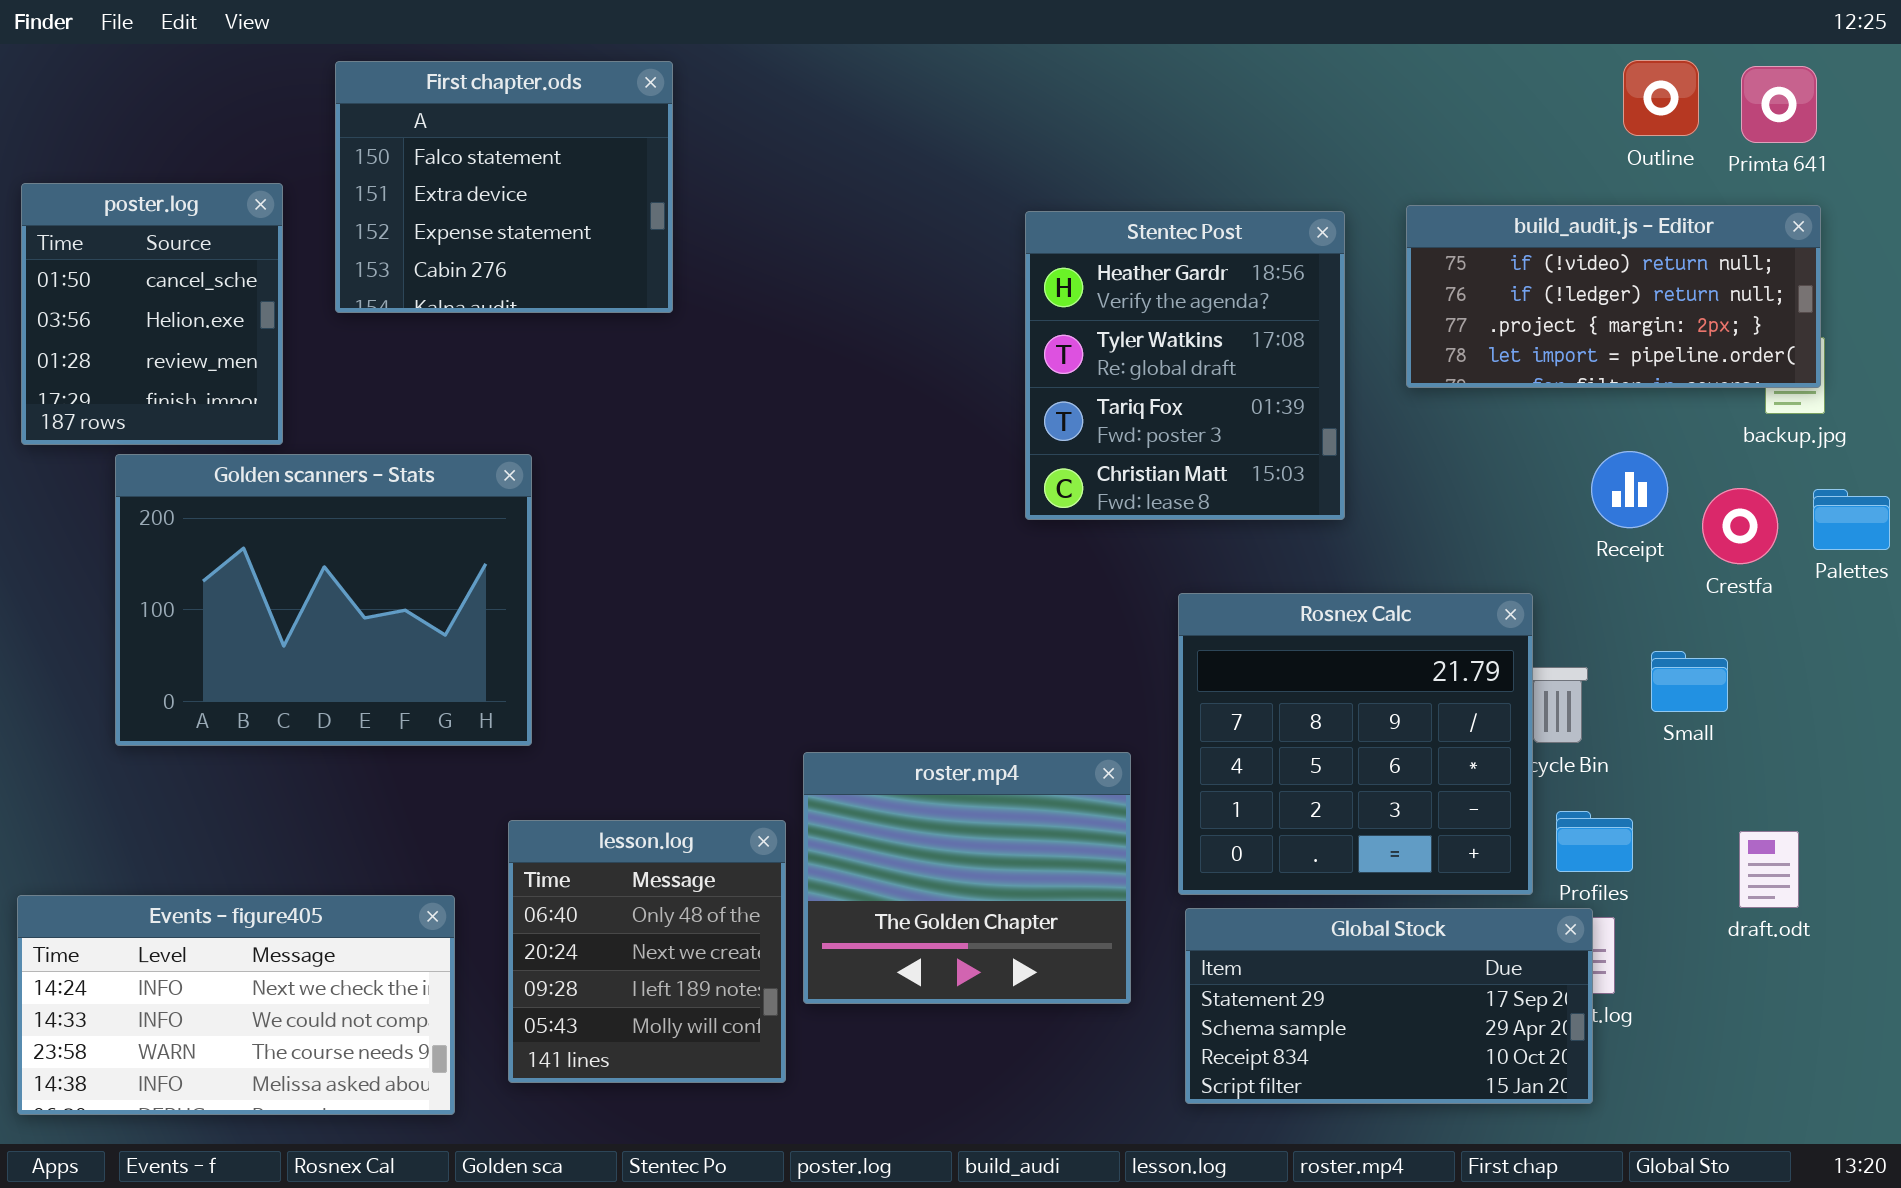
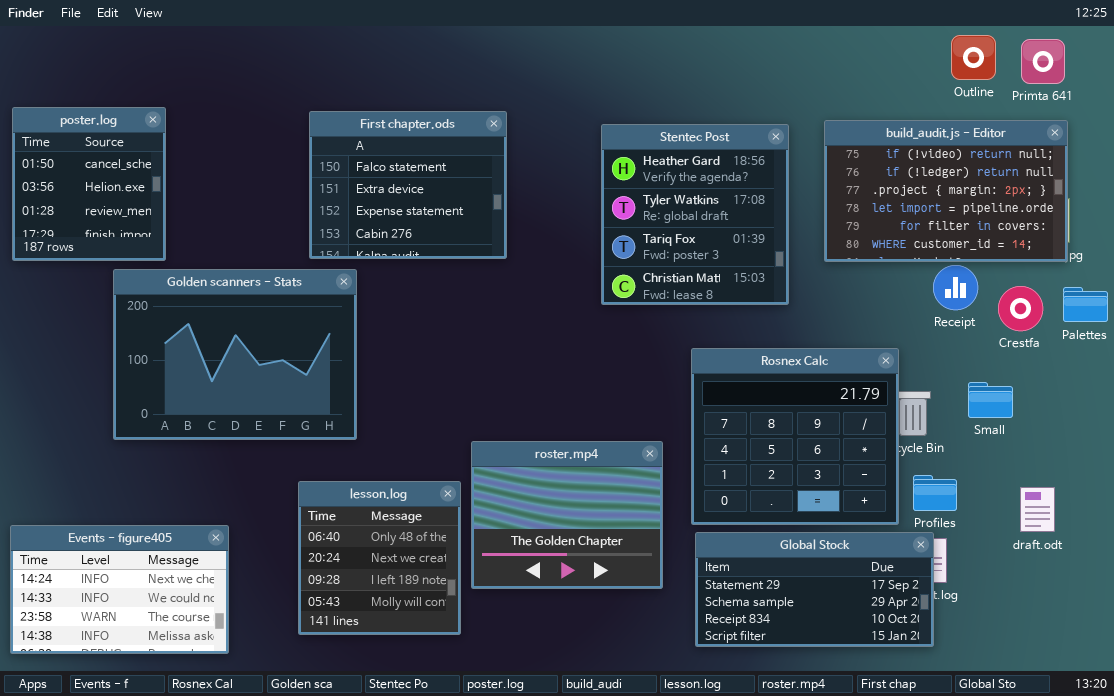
First chapter.ods: [335,61,673,313] -> [309,111,507,259], moved
build_audit.js - Editor: [1406,205,1821,388] -> [824,120,1068,262], resized
Golden scanners - Stats: [115,454,532,746] -> [113,269,357,440], moved
Events - figure405: [17,895,455,1115] -> [10,525,229,654], resized

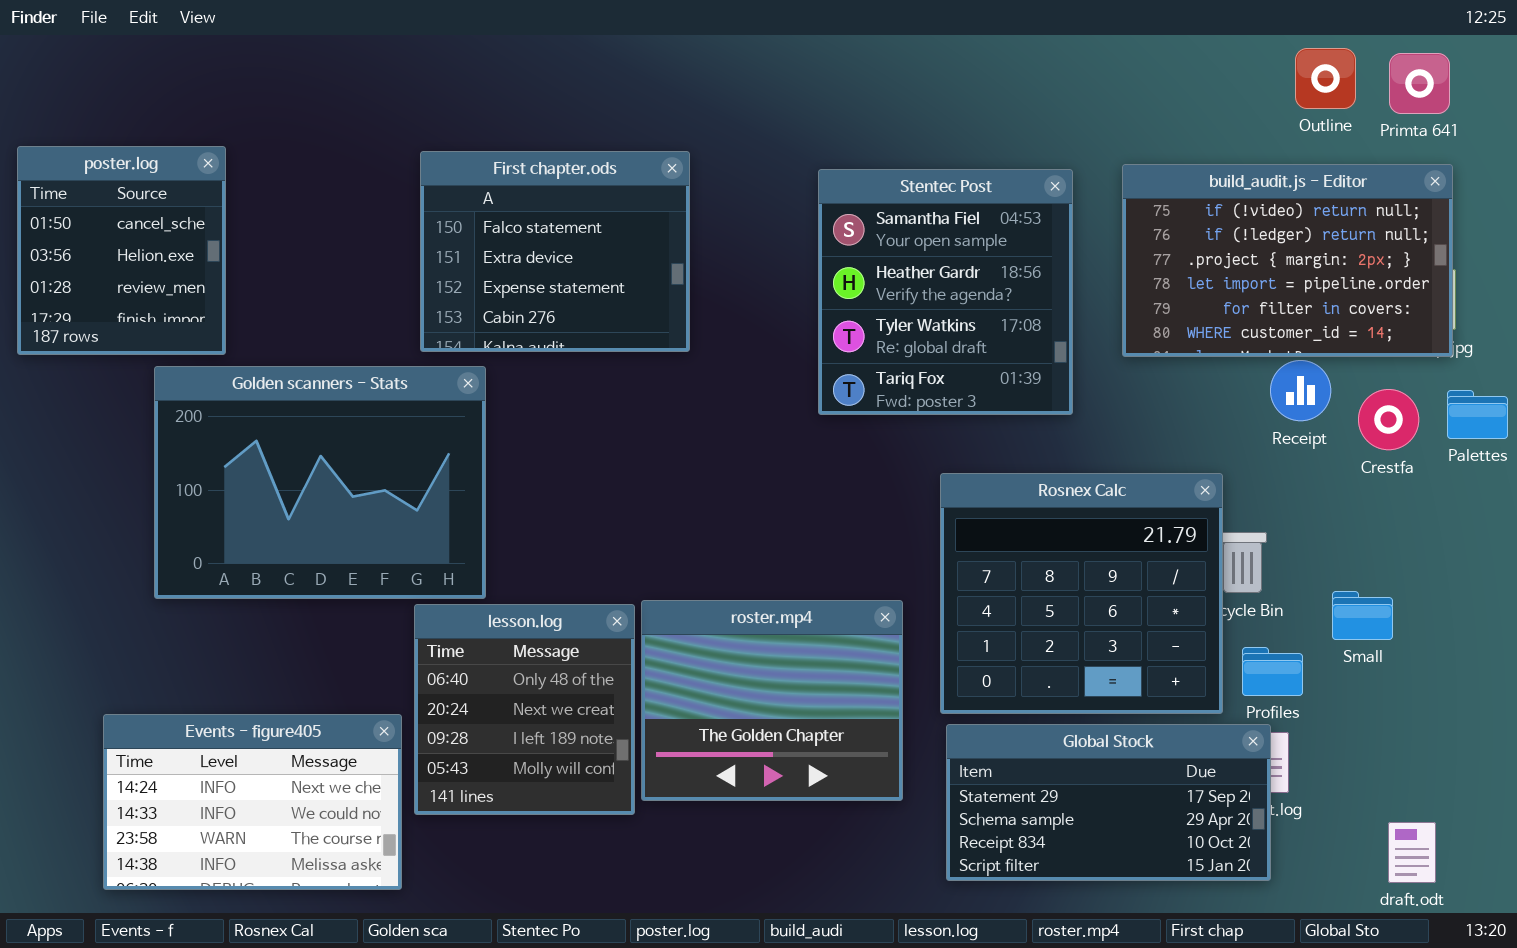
Stentec Post: [601,124,789,305] -> [818,169,1073,415], scrolled up 1 row
Small: [968,382,1013,418] -> [1332,591,1393,640], moved
lesson.log: [298,481,461,635] -> [414,604,635,815], moved
draft.odt: [1020,487,1055,532] -> [1388,822,1436,883], moved
Events - figure405: [10,525,229,654] -> [103,714,402,890], moved

